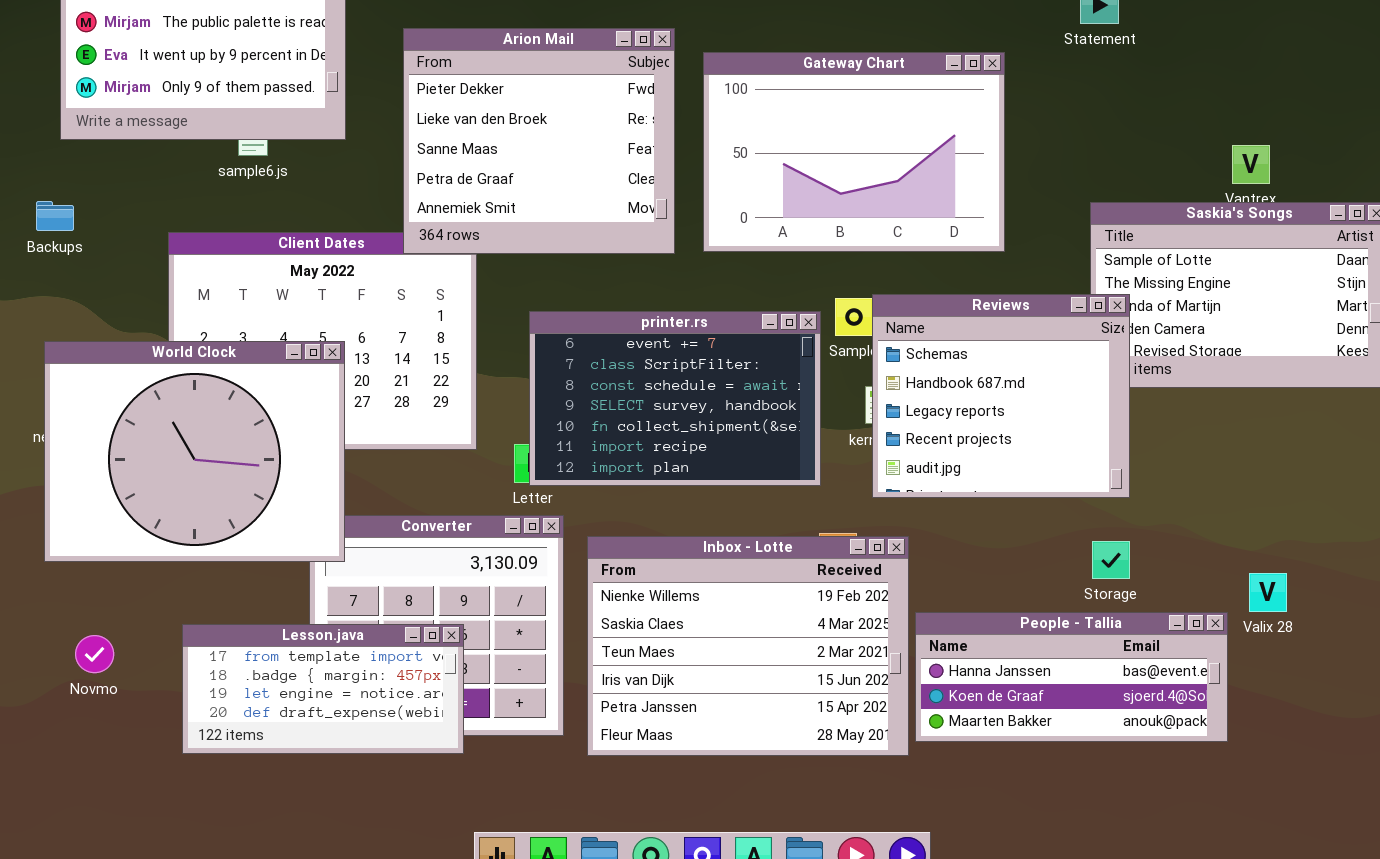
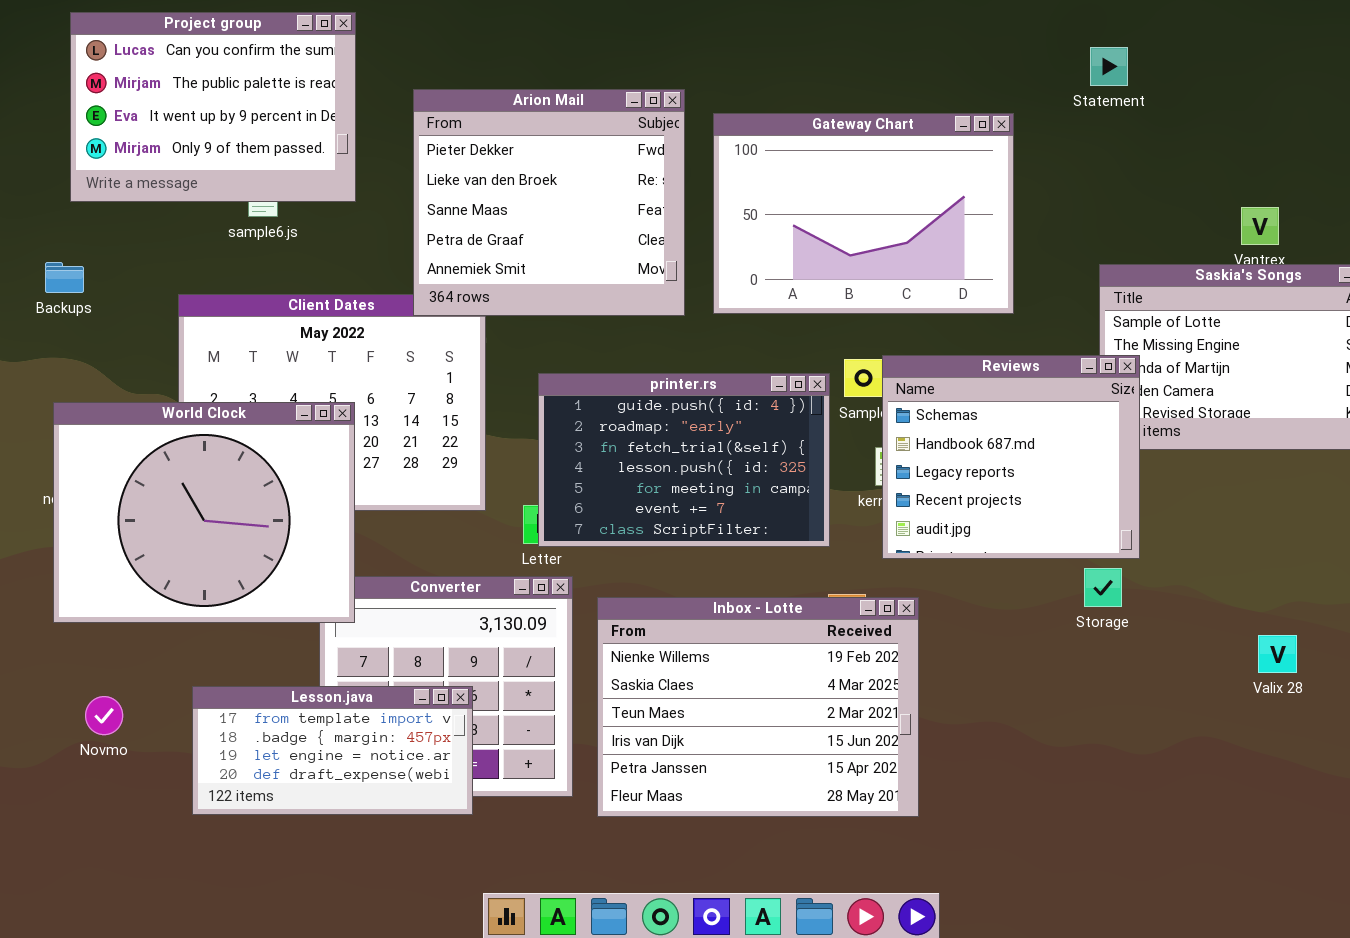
printer.rs: [529,311,821,486] -> [538,373,830,547], scrolled up 5 rows
Storage: [1092,541,1130,579] -> [1084,568,1122,607], moved
People - Tallia: [915,612,1228,742] -> none, closed

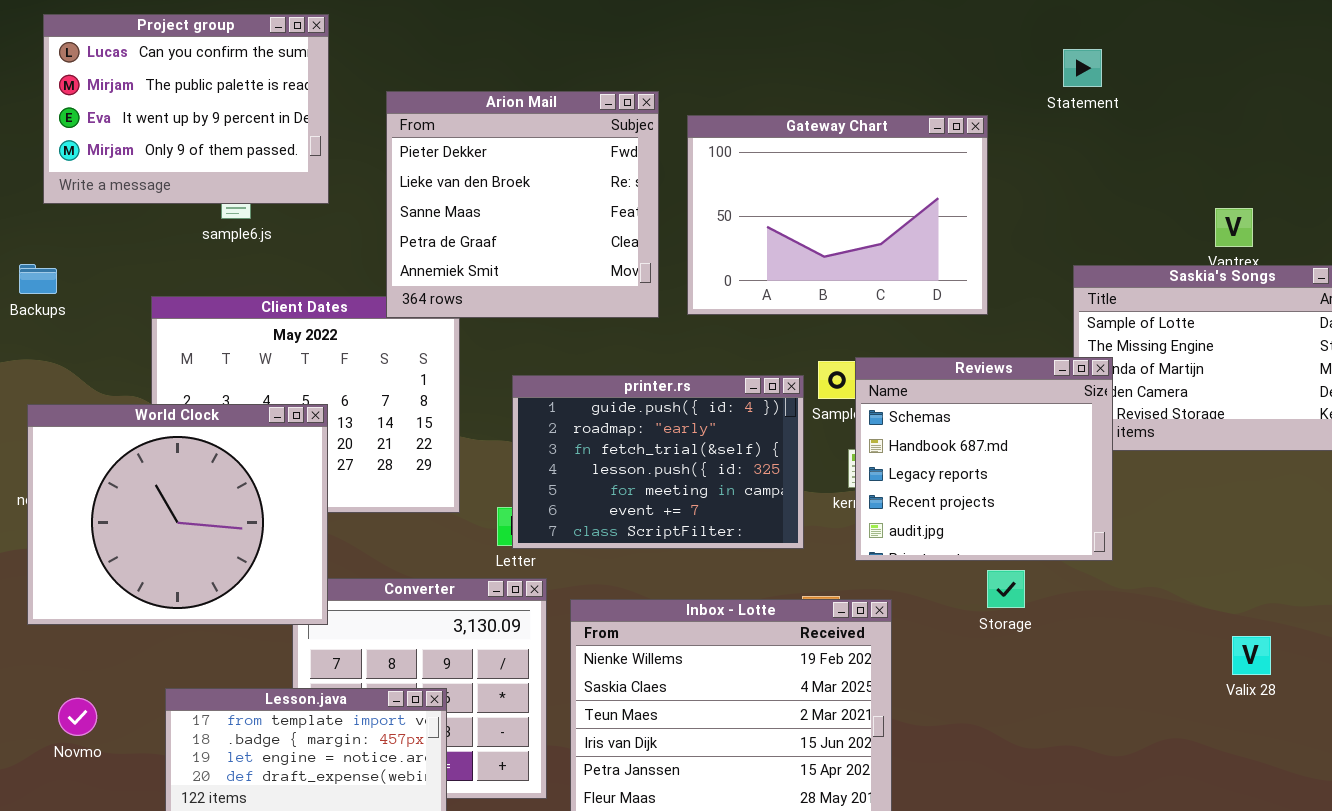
Storage: [1084,568,1122,607] -> [987,570,1025,608], moved

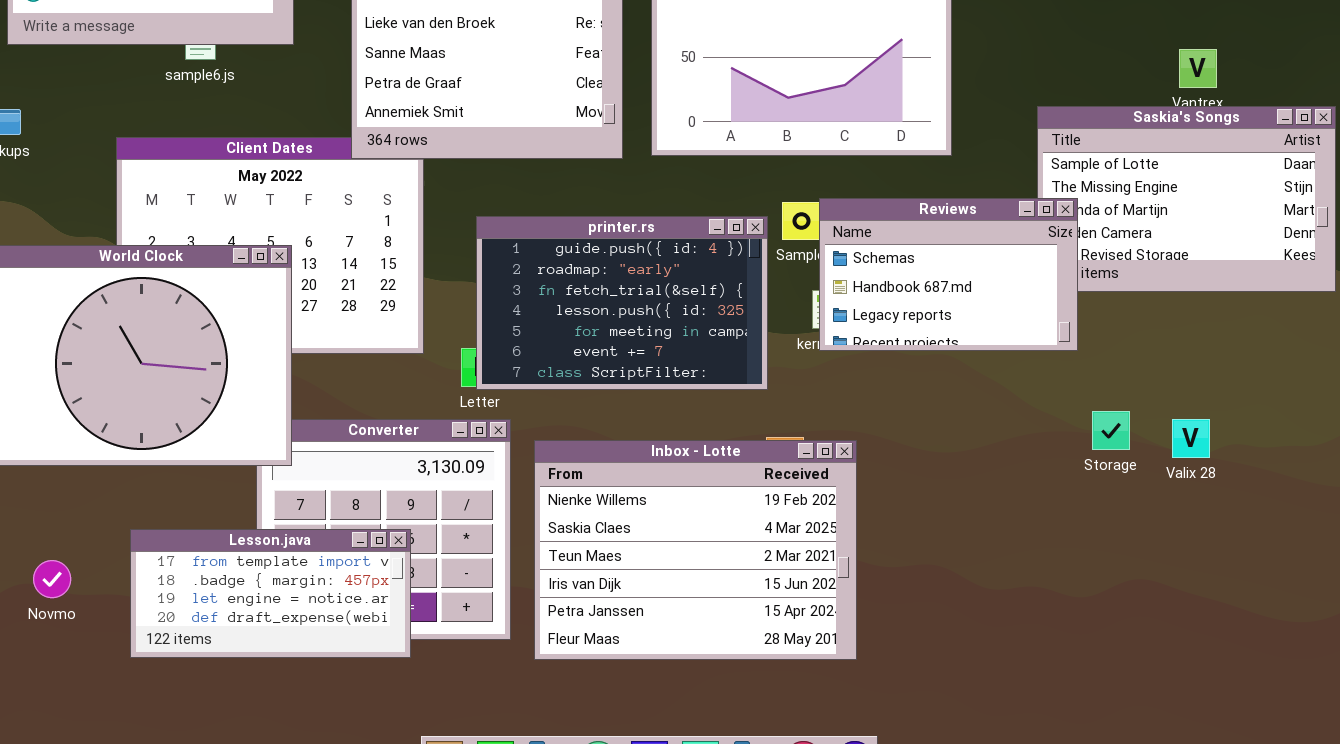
Reviews: [855,357,1113,561] -> [819,198,1078,351], resized
Storage: [987,570,1025,608] -> [1092,411,1130,450], moved
Valix 28: [1232,636,1271,675] -> [1172,419,1210,458], moved
Novmo: [58,698,97,736] -> [33,560,71,598], moved

